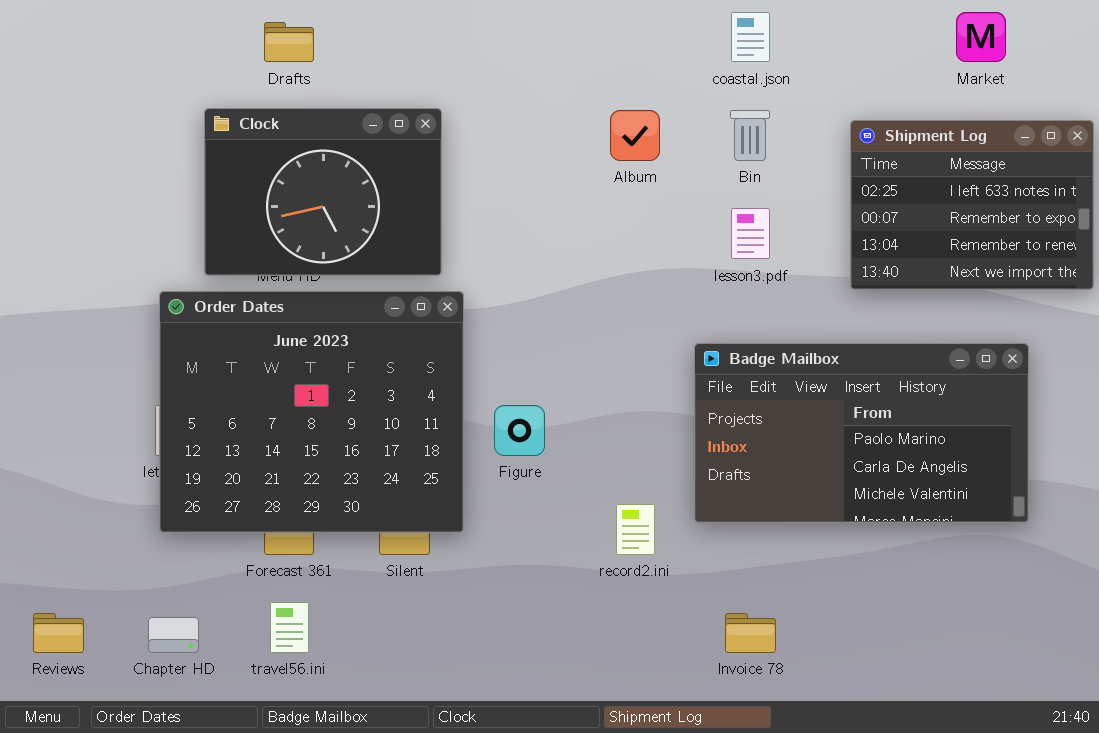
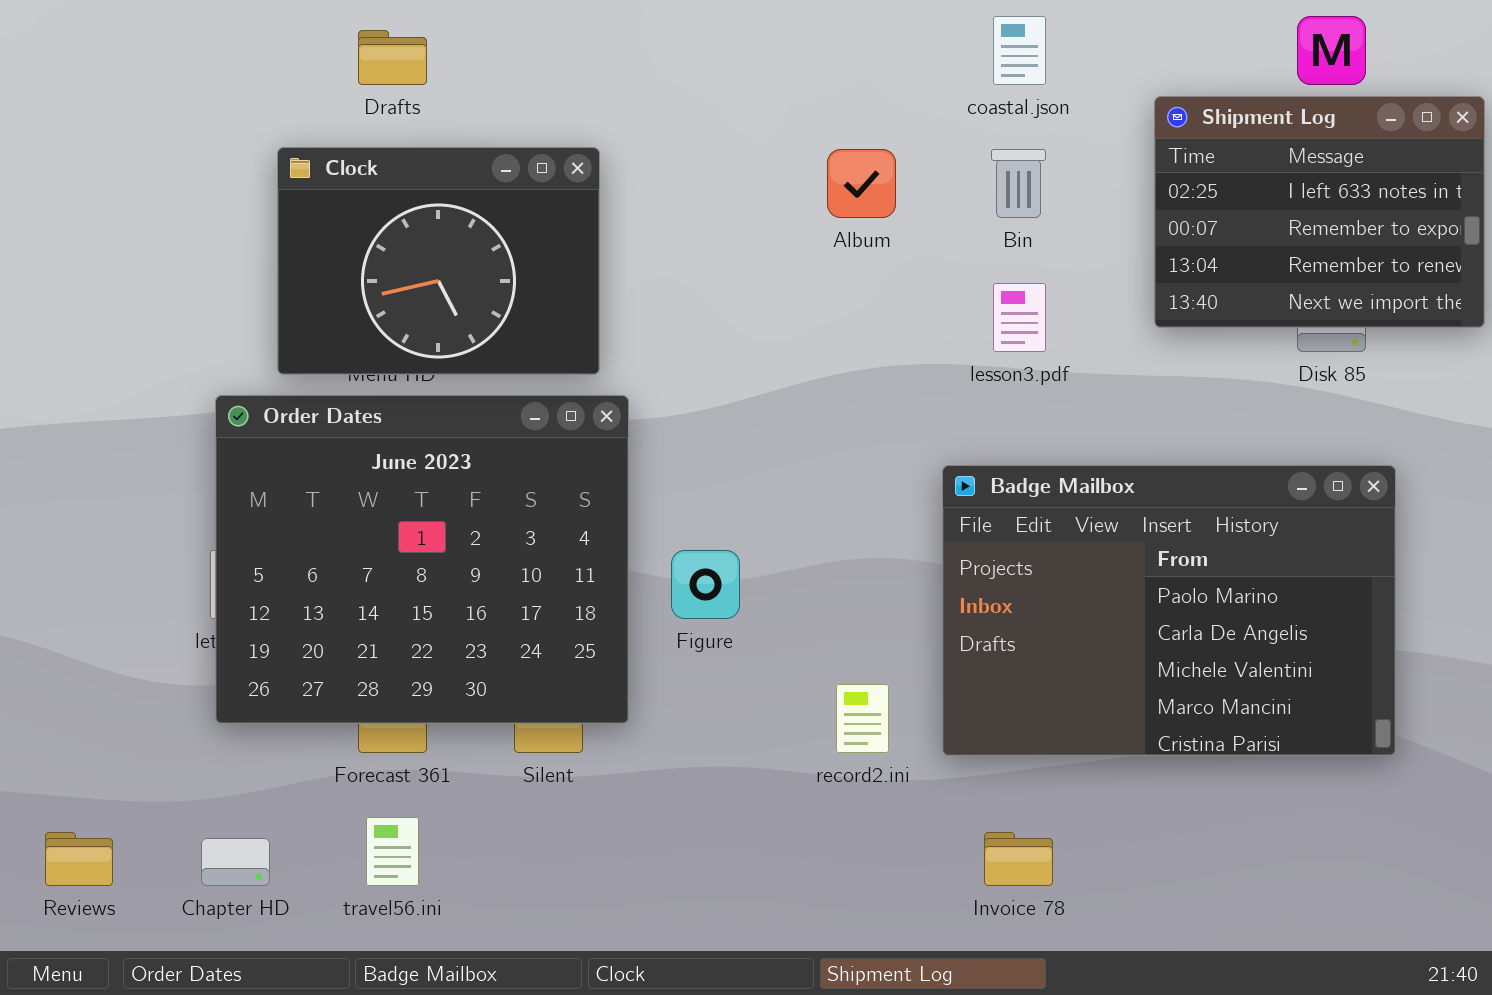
Shipment Log: [850,120,1094,290] -> [1154,96,1485,328], moved
Badge Mailbox: [694,343,1029,523] -> [942,465,1396,756], resized

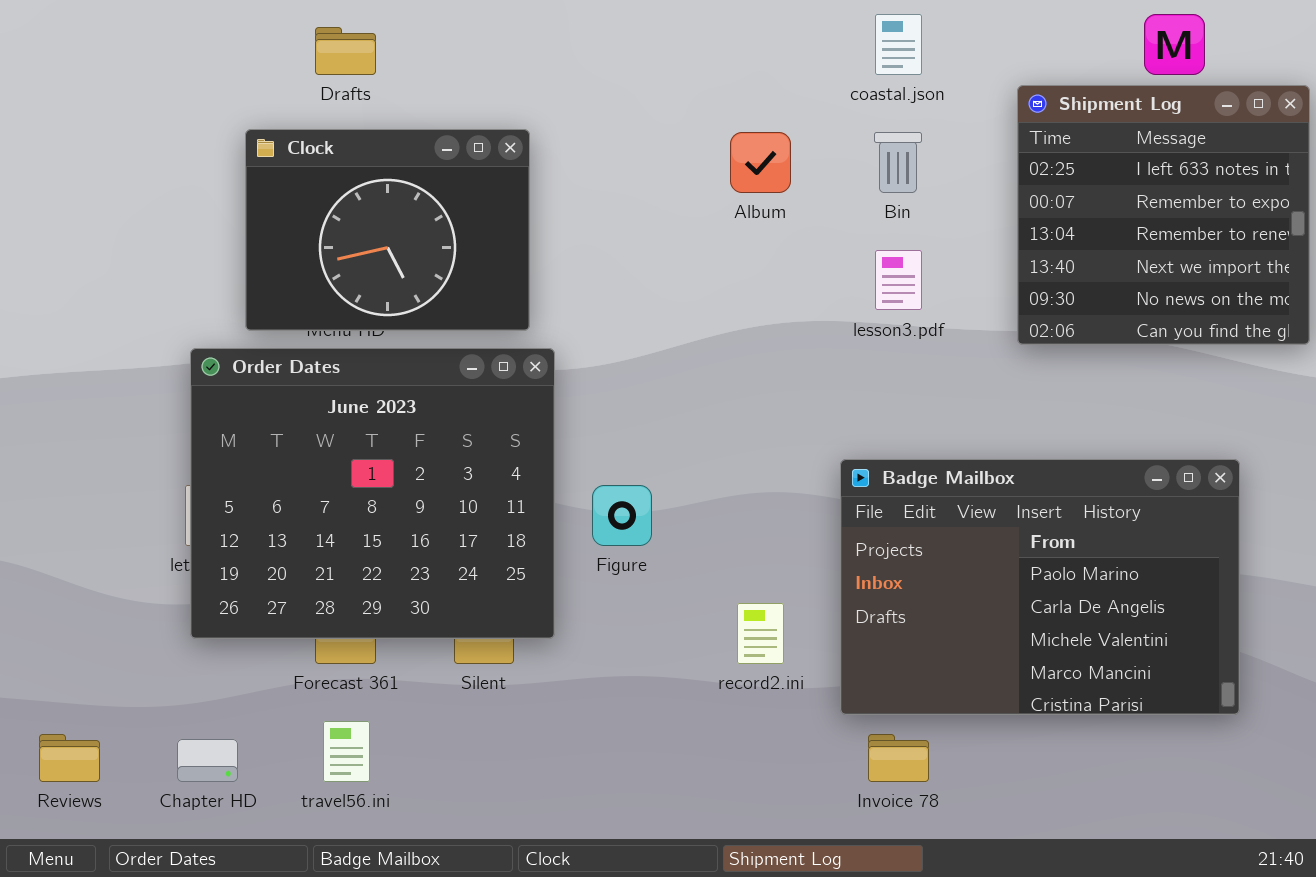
Shipment Log: [1154,96,1485,328] -> [1017,85,1310,345], resized
Badge Mailbox: [942,465,1396,756] -> [840,459,1240,715], moved

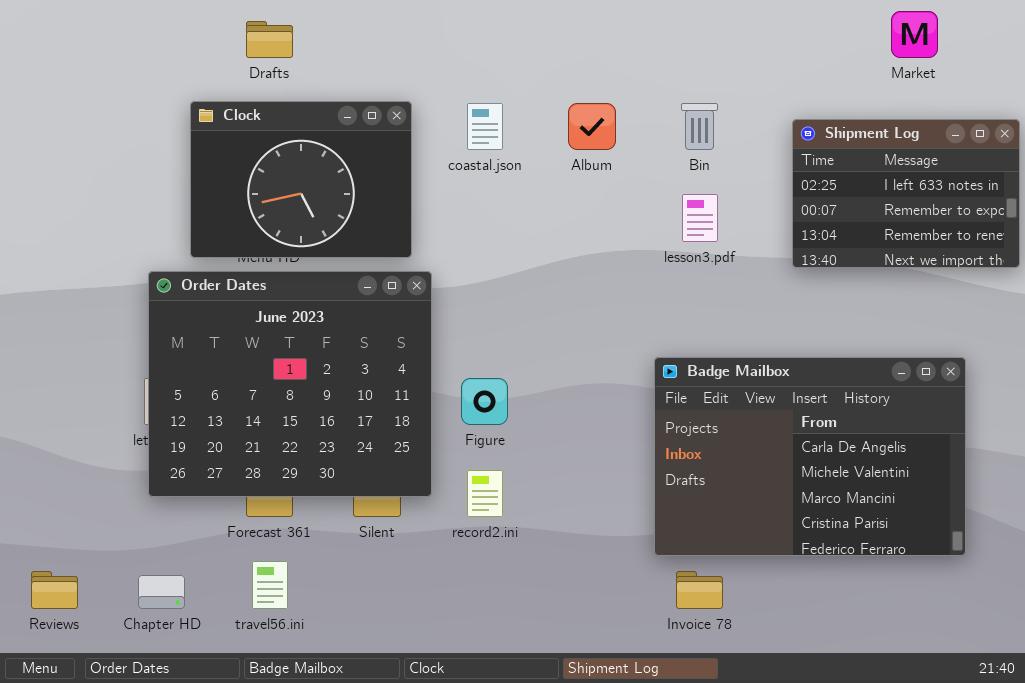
coastal.json: [875,14,922,75] -> [467,103,503,150], moved
Shipment Log: [1017,85,1310,345] -> [792,119,1020,268], resized
Badge Mailbox: [840,459,1240,715] -> [654,357,966,556], scrolled down 1 row
record2.ini: [737,603,784,664] -> [467,470,503,517], moved

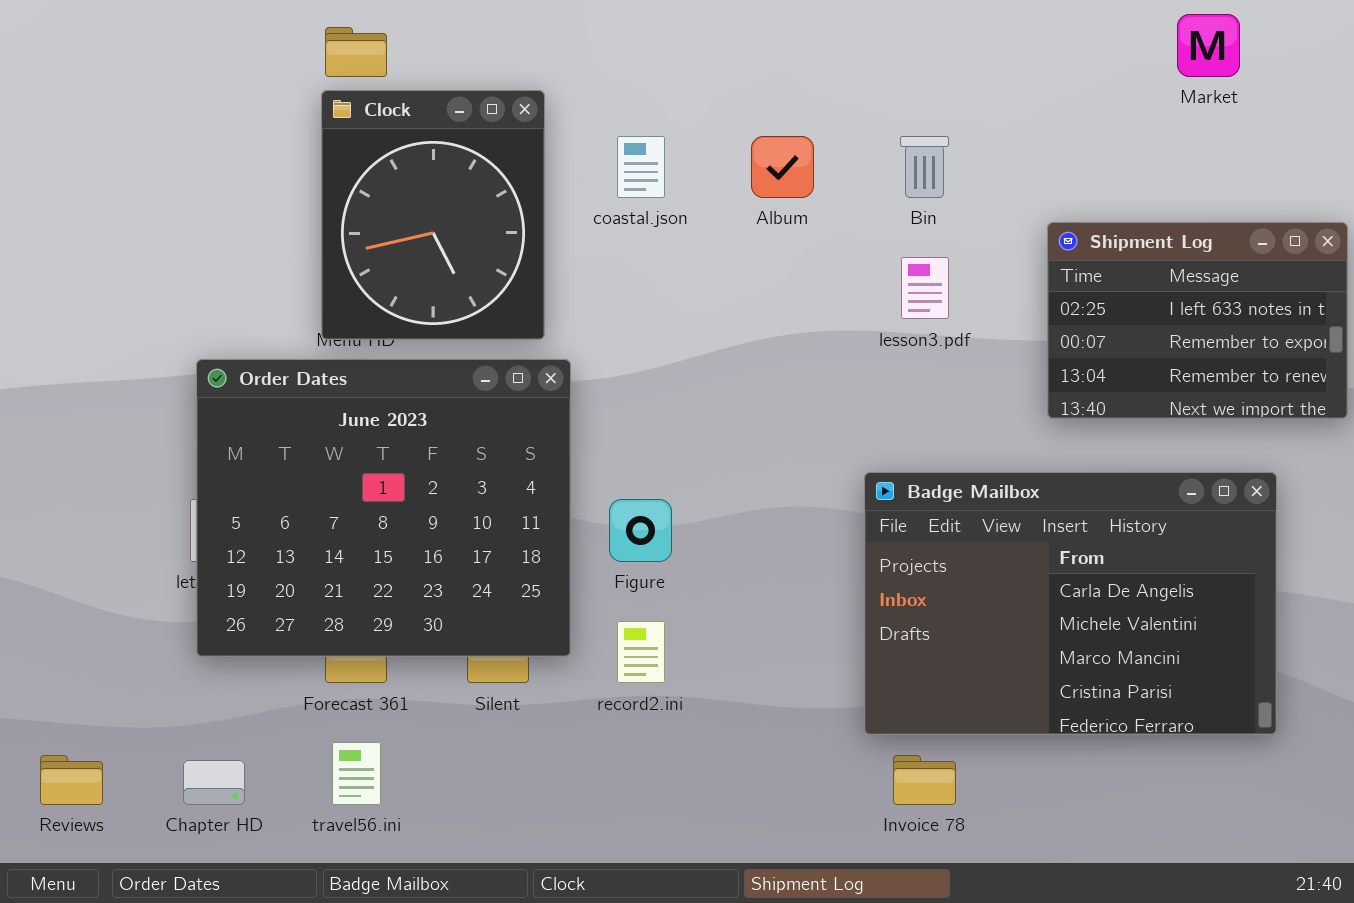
Clock: [190,101,412,258] -> [321,90,545,340], resized
Shipment Log: [792,119,1020,268] -> [1047,222,1348,419], moved

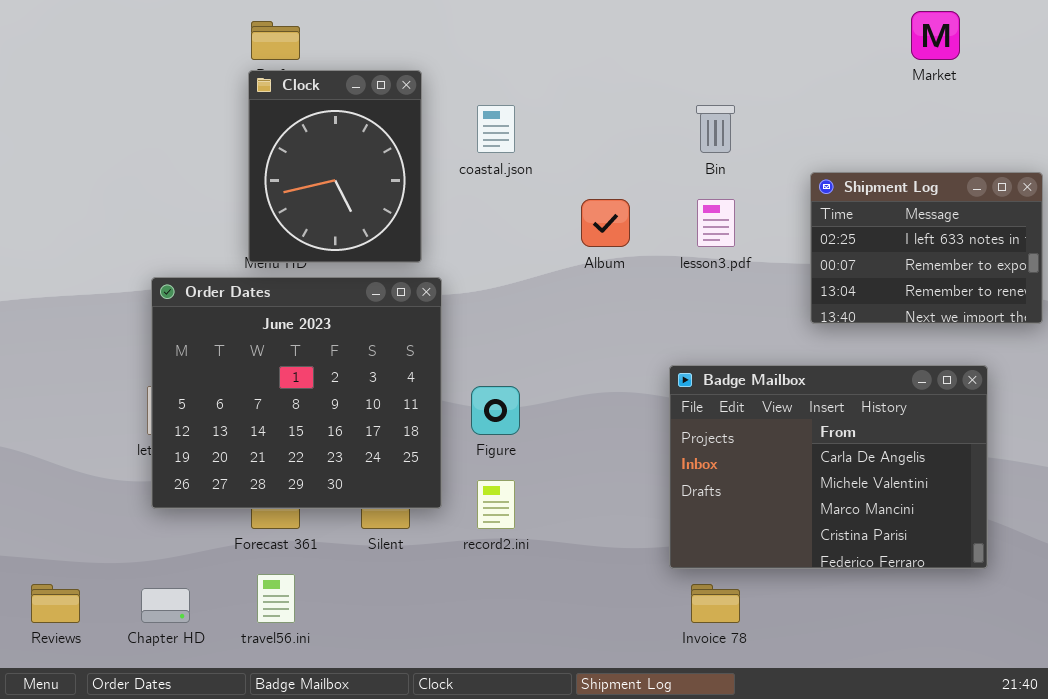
Album: [751,136,814,198] -> [581,199,630,247], moved

